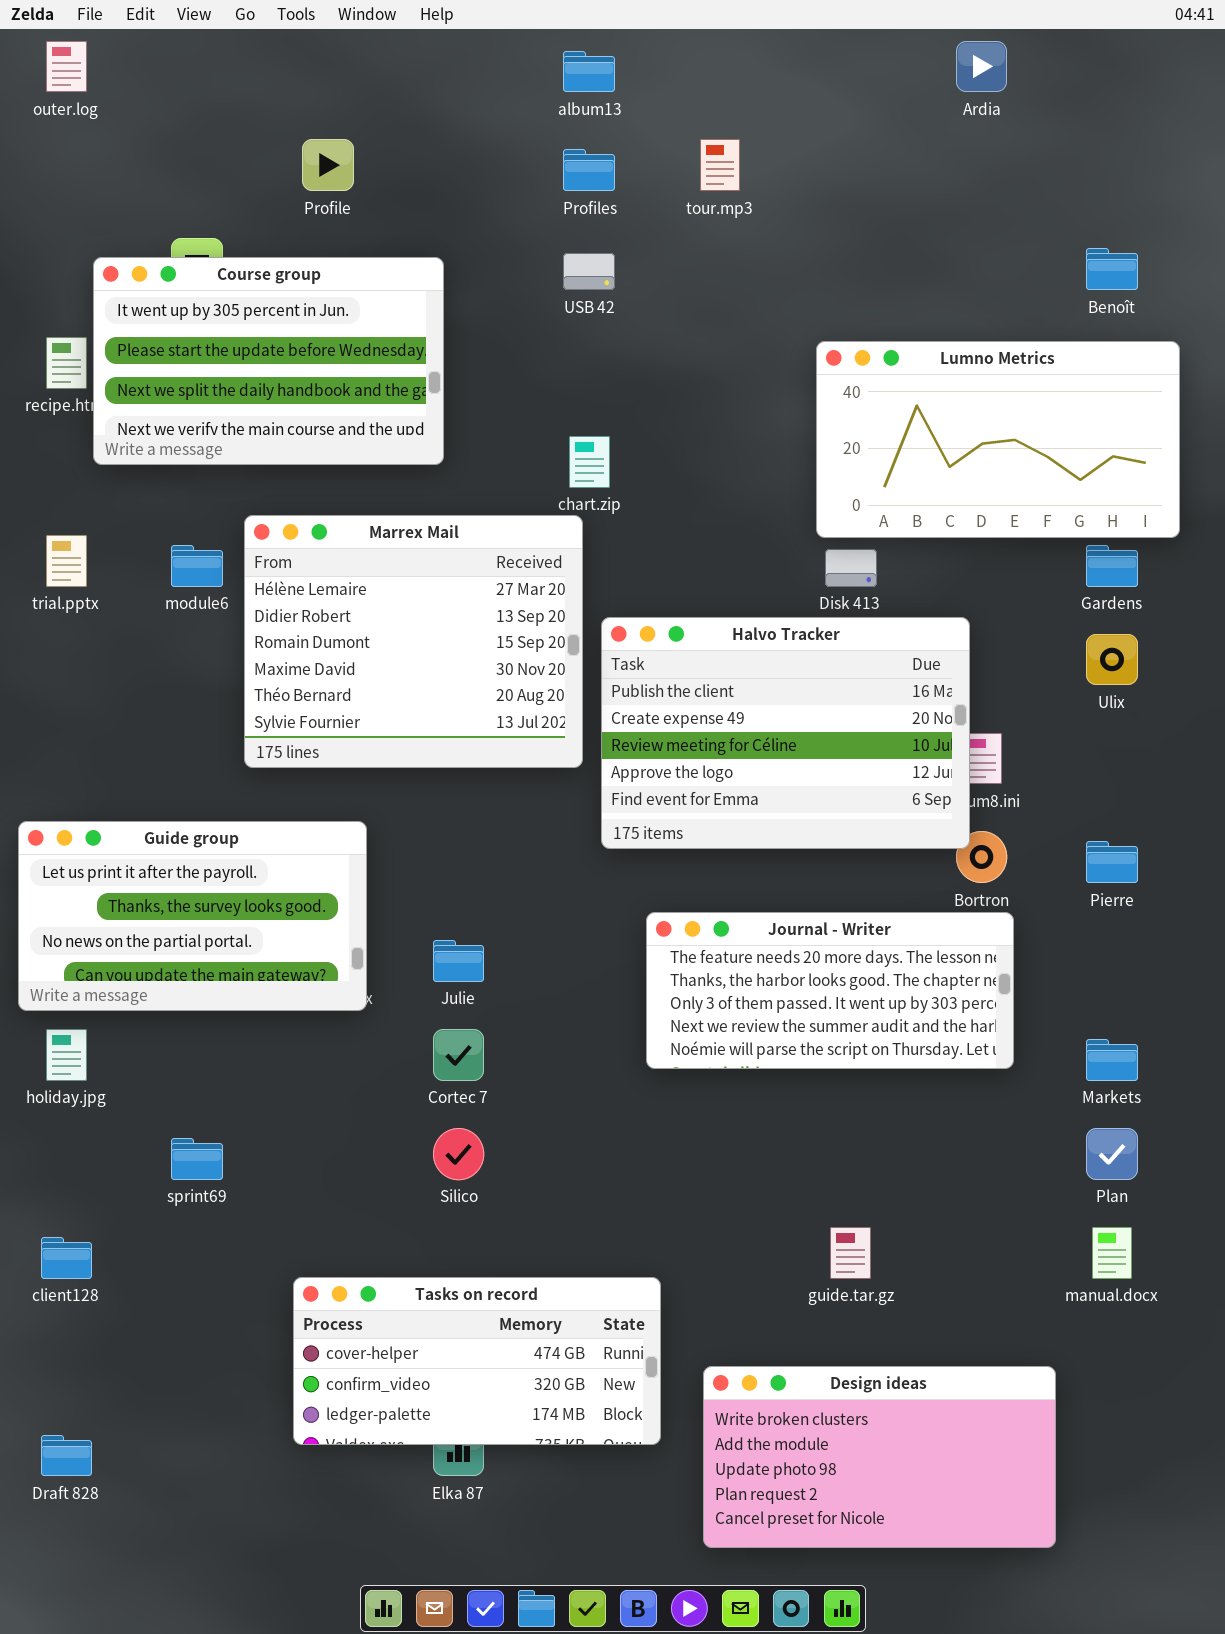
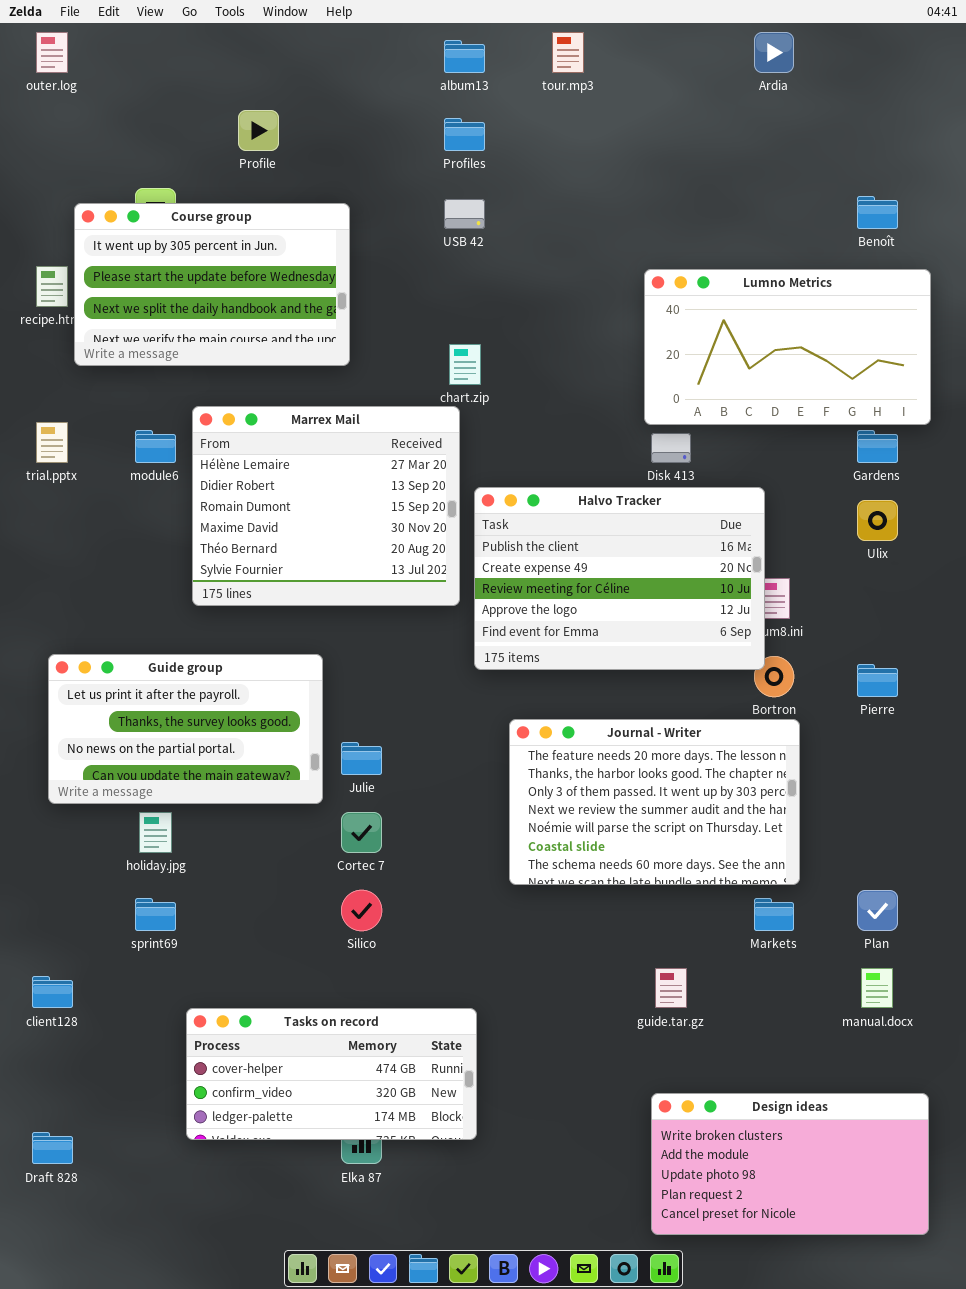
tour.mp3: [700,139,740,191] -> [552,32,584,73], moved
Guide group: [18,821,367,1011] -> [48,654,323,804], moved
Journal - Writer: [646,912,1014,1069] -> [509,719,800,885], resized
holiday.jpg: [46,1029,87,1081] -> [139,812,172,853], moved
Markets: [1086,1039,1138,1081] -> [754,898,794,931], moved
Tasks on record: [293,1277,661,1445] -> [186,1008,477,1140], moved
Design ideas: [703,1366,1056,1548] -> [651,1093,929,1235], moved

